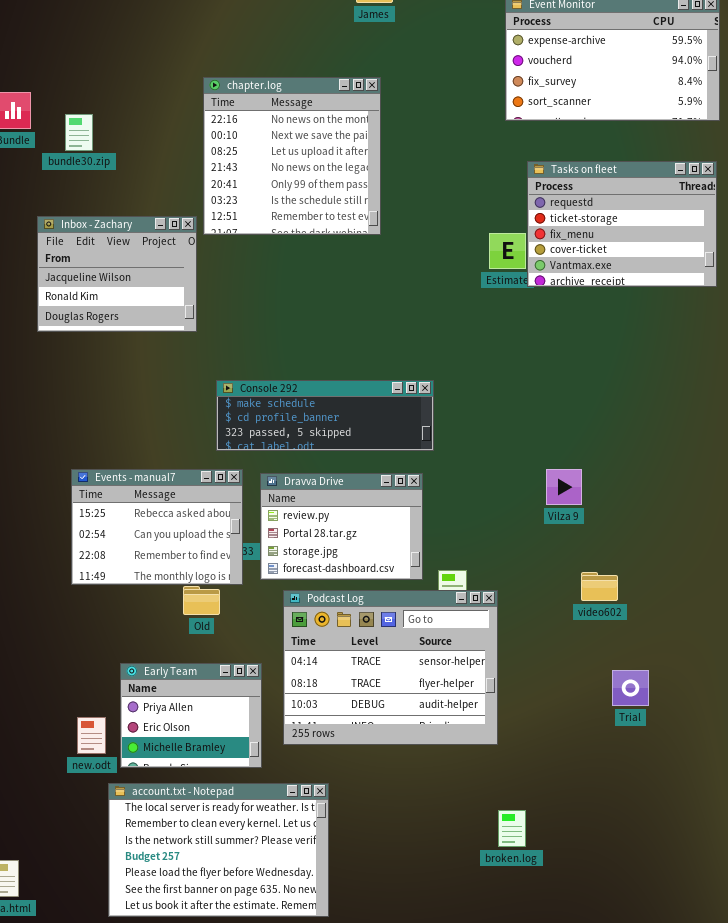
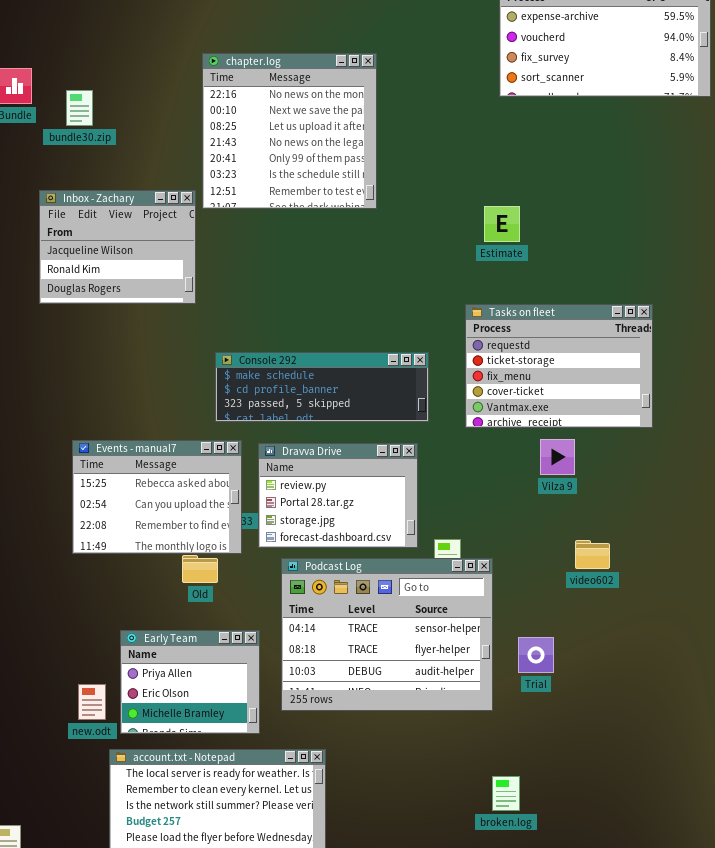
Tasks on fleet: [527,161,717,287] -> [465,304,653,428], moved
Trial: [612,670,649,706] -> [518,637,554,673], moved

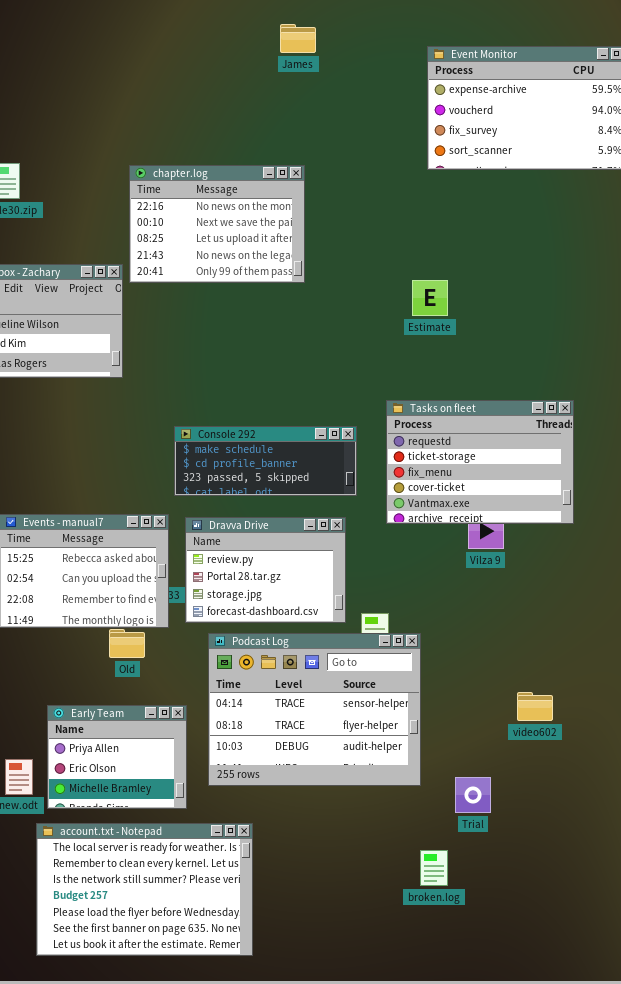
chapter.log: [202,53,377,209] -> [129,165,305,283], resized
Tasks on fleet: [465,304,653,428] -> [386,400,574,524], moved
Console 292: [215,352,429,422] -> [174,426,357,496], resized
video602: [575,540,610,569] -> [517,692,553,721], moved
Trial: [518,637,554,673] -> [455,777,491,813], moved

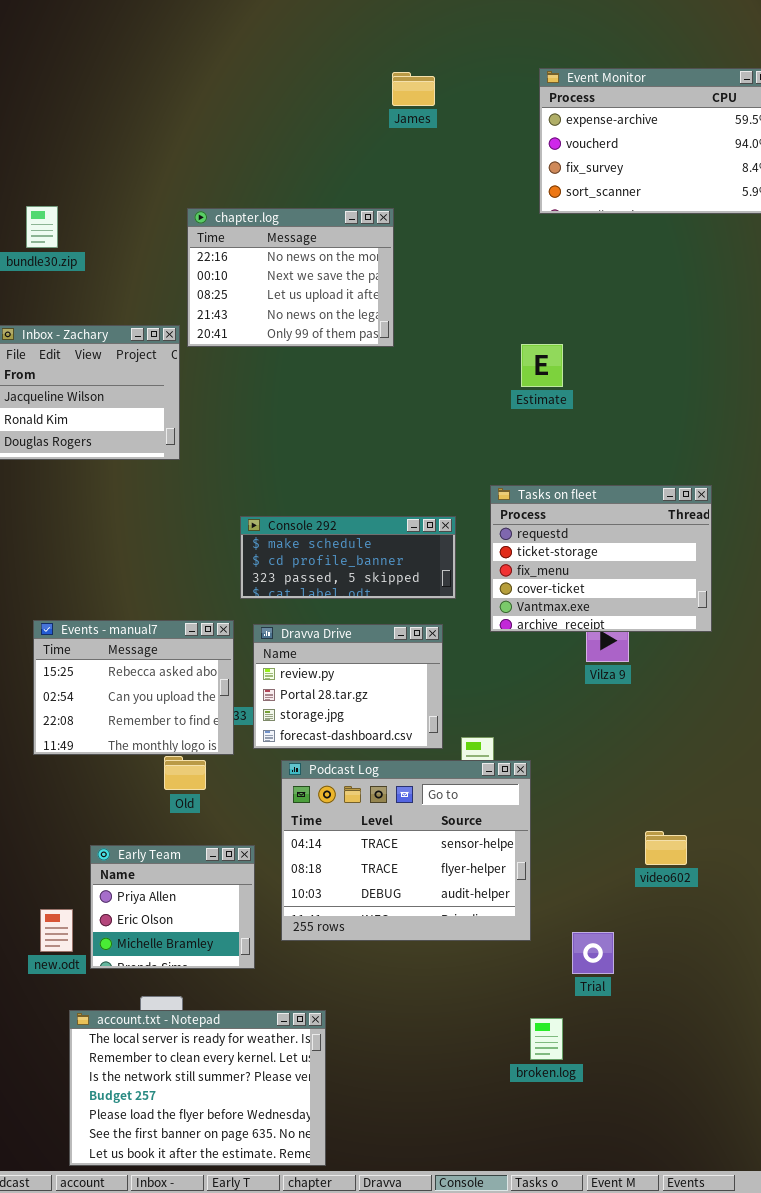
James: [280,24,316,53] -> [392,72,435,106], moved
account.txt - Notepad: [36,823,253,956] -> [69,1010,326,1166], moved

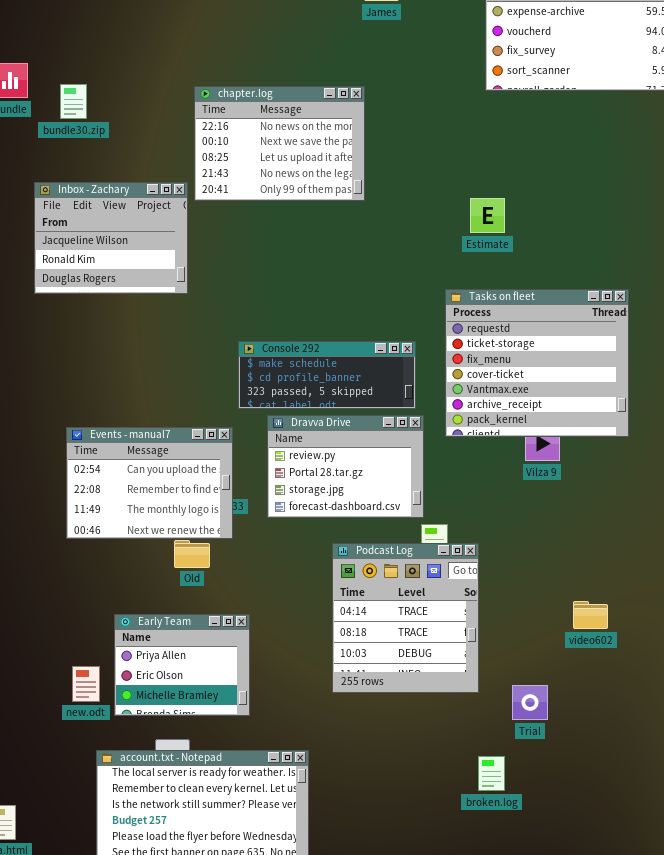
Tasks on fleet: [490,485,712,632] -> [445,289,629,437], resized
Events - manual7: [33,620,234,755] -> [66,427,233,539], scrolled down 1 row
Dravva Drive: [253,624,443,749] -> [267,415,424,518], moved
Podcast Log: [281,760,531,941] -> [332,543,479,693], resized

